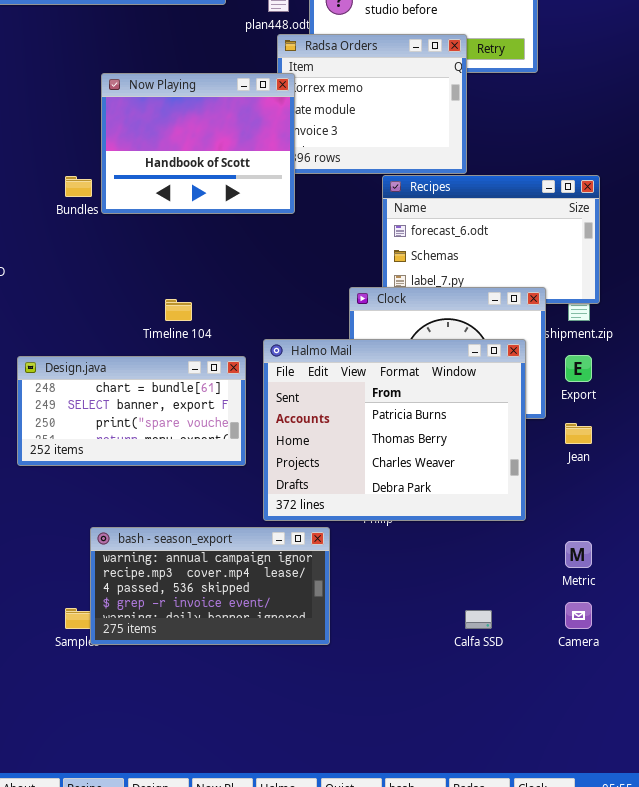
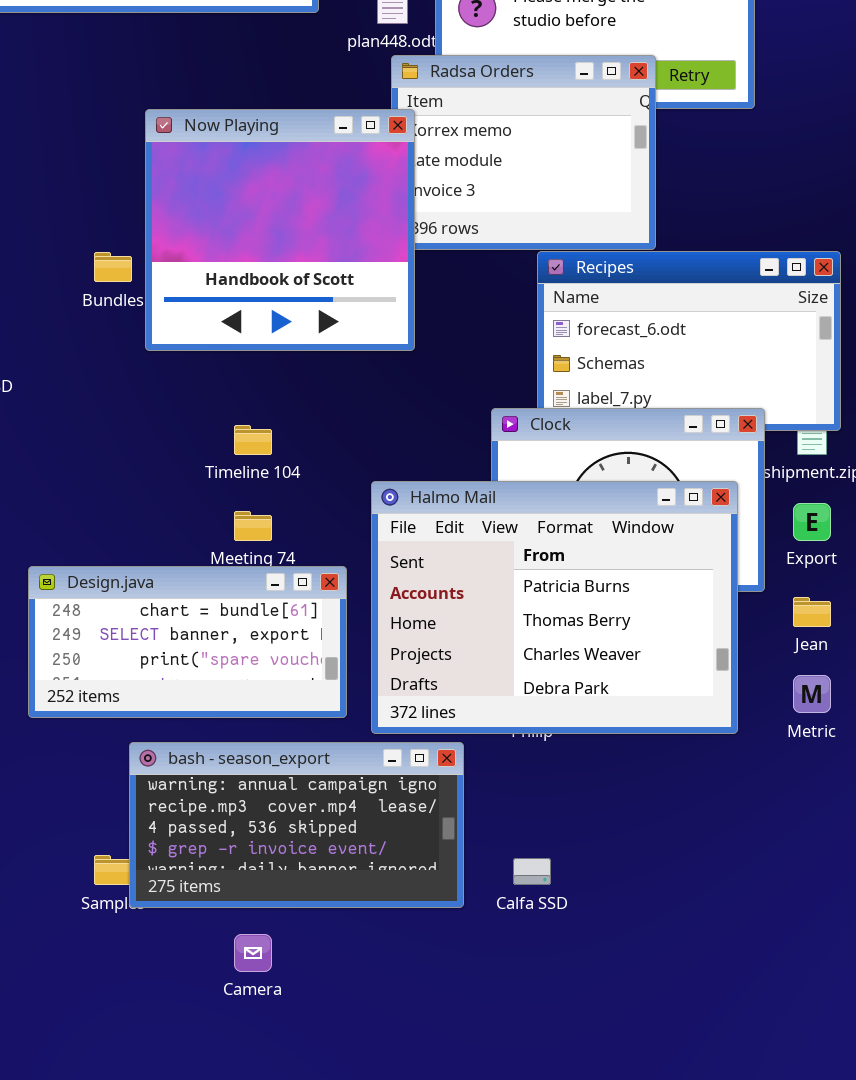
Now Playing: [101,73,295,214] -> [145,109,415,351], resized
Design.java: [17,356,246,466] -> [28,566,347,718], moved
Metric: [565,541,592,568] -> [793,675,831,713], moved
Camera: [565,602,592,629] -> [234,934,272,972], moved
Calfa SSD: [465,610,492,629] -> [513,858,551,885], moved

